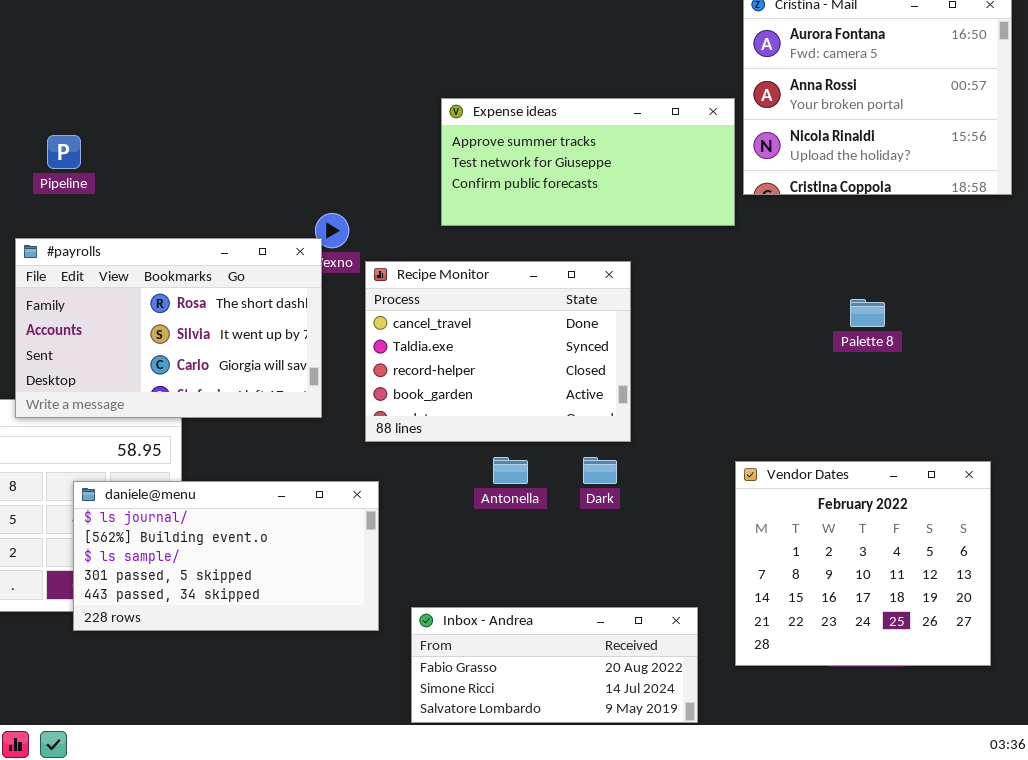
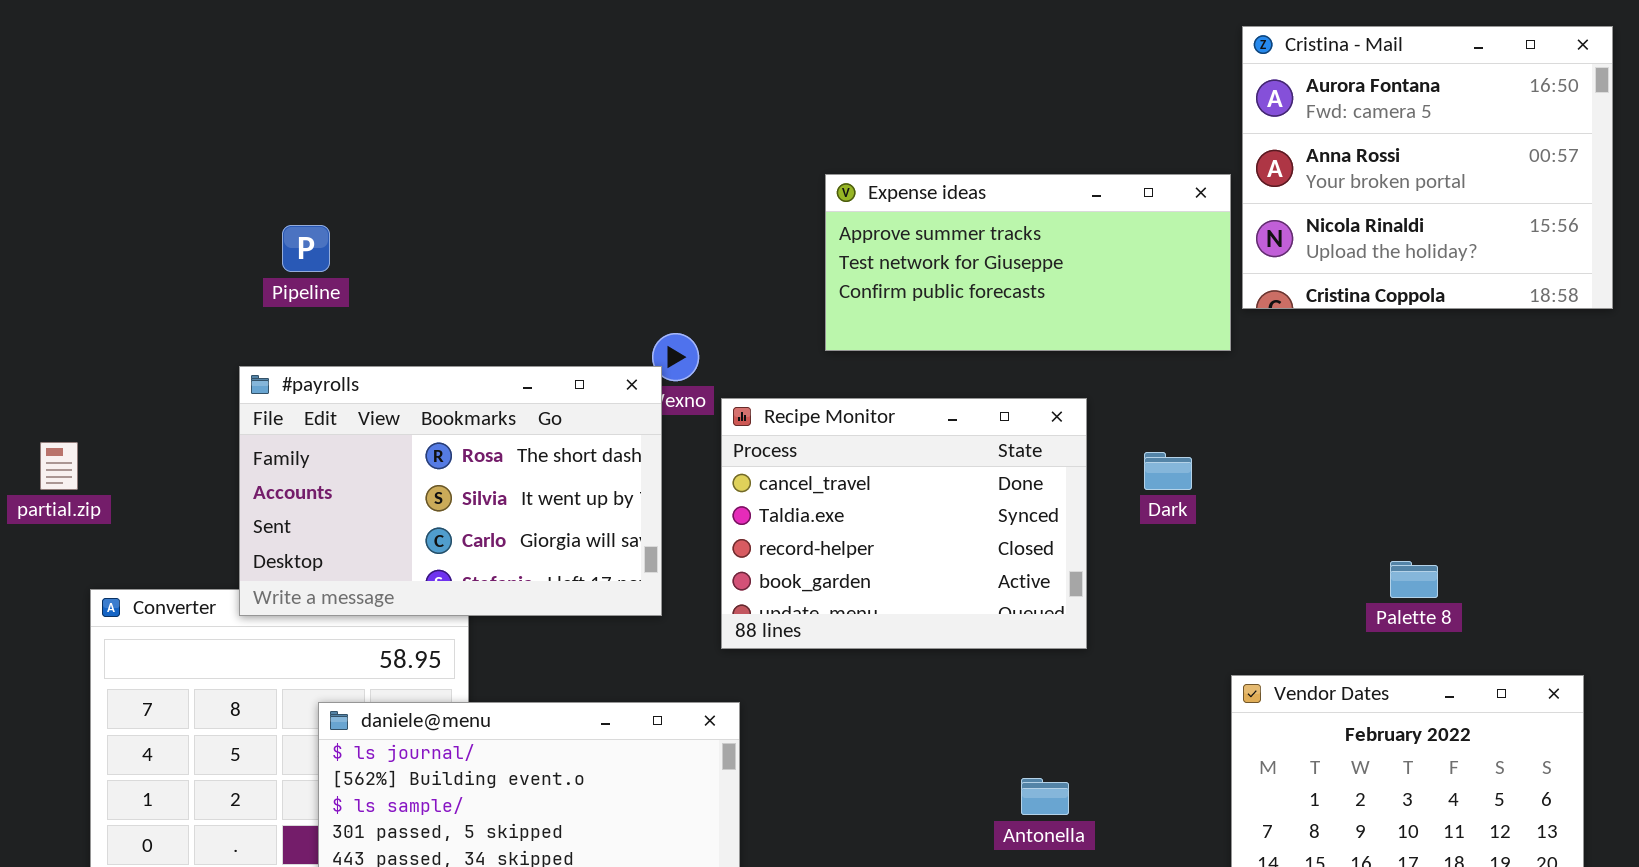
Palette 8: [850,299,885,327] -> [1390,561,1438,598], moved
Antonella: [493,457,528,484] -> [1021,778,1069,815], moved
Dark: [583,457,617,484] -> [1144,452,1192,490], moved

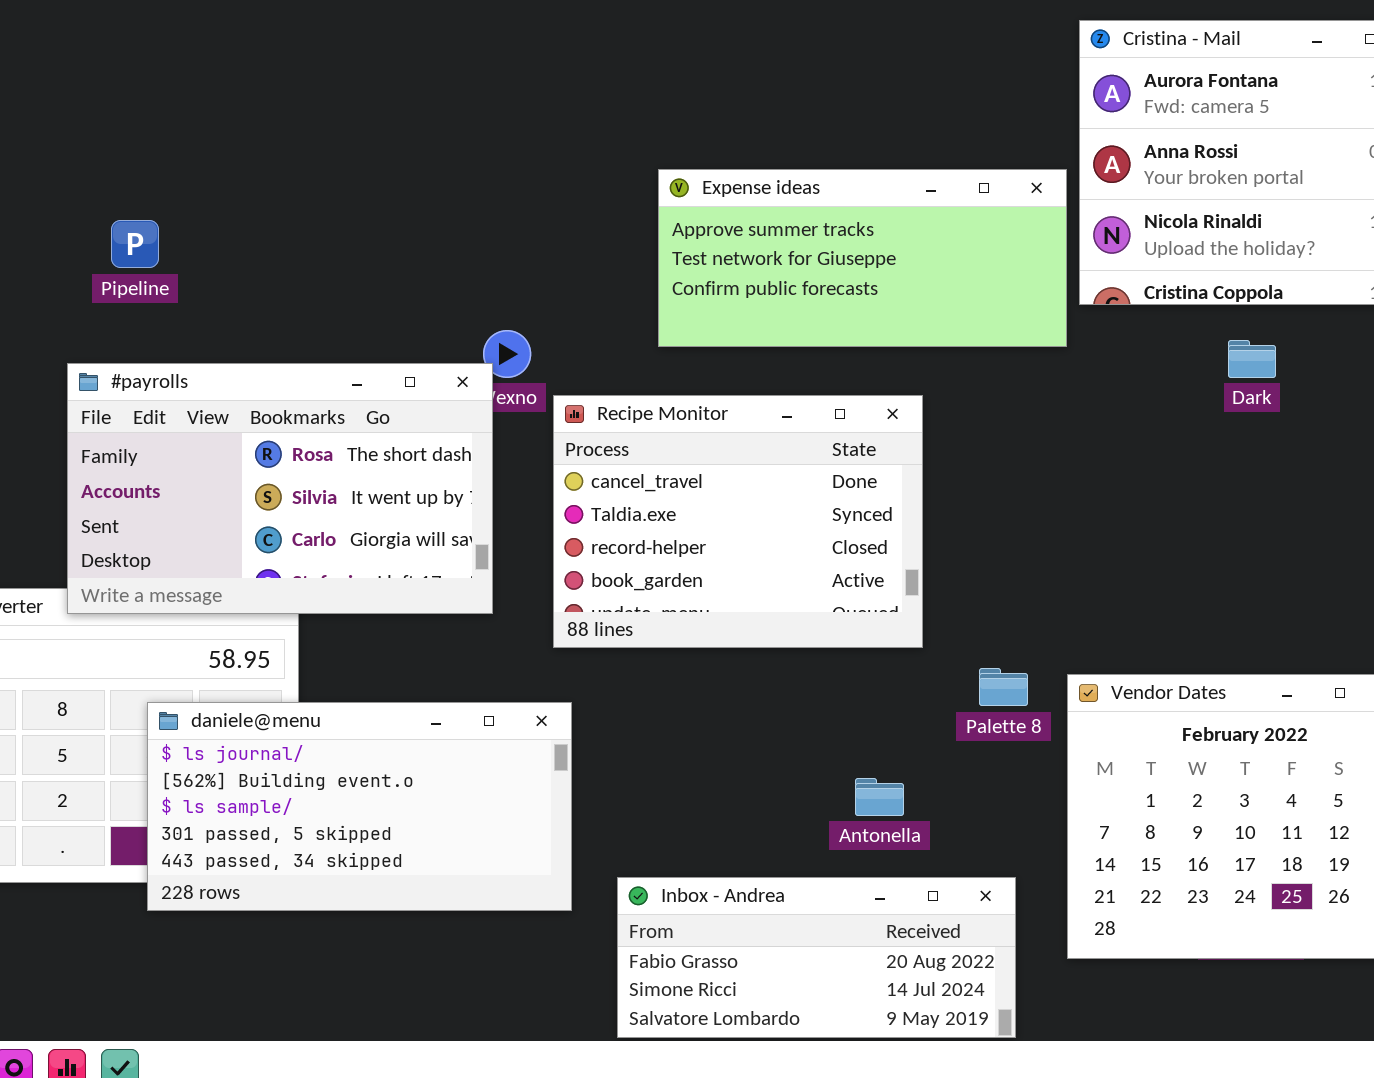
Dark: [1144,452,1192,490] -> [1228,340,1276,378], moved
Palette 8: [1390,561,1438,598] -> [979,668,1028,706], moved

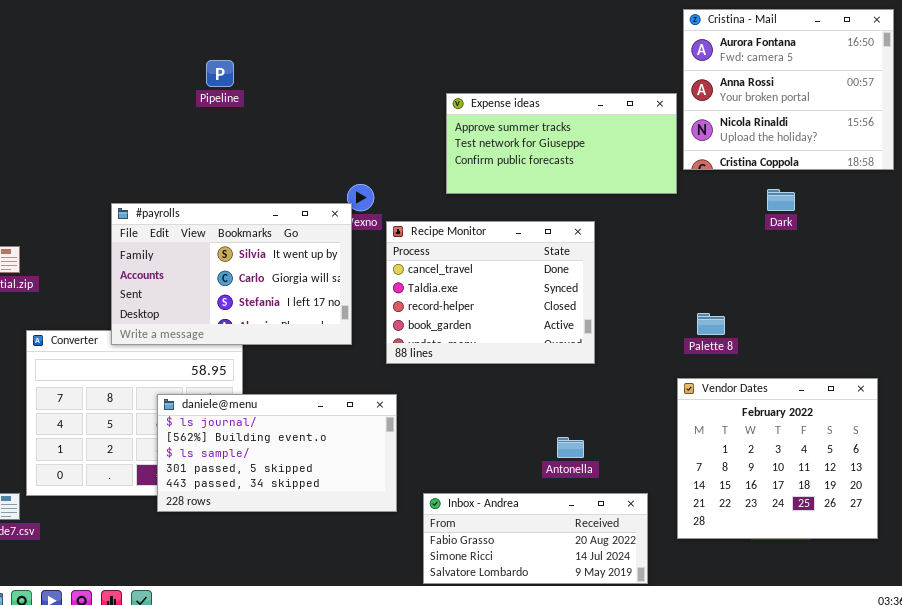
Pipeline: [111,220,159,268] -> [206,60,234,87], moved
#payrolls: [67,363,493,614] -> [111,203,352,345], scrolled down 1 row
Palette 8: [979,668,1028,706] -> [697,313,725,335], moved

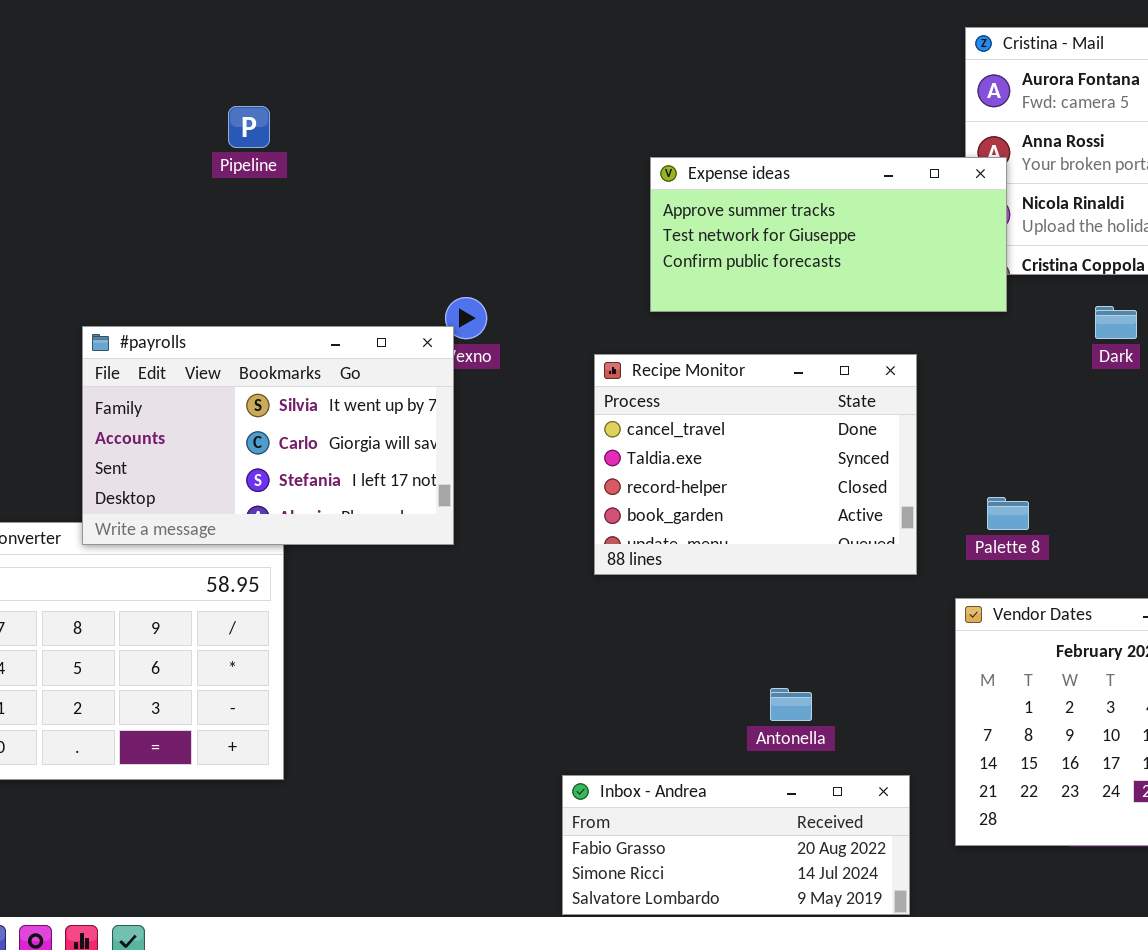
Expense ideas: [446,93,677,194] -> [650,157,1007,312], moved
Recipe Monitor: [386,221,595,364] -> [594,354,917,575], moved
daniele@menu: [157,394,397,512] -> none, closed

